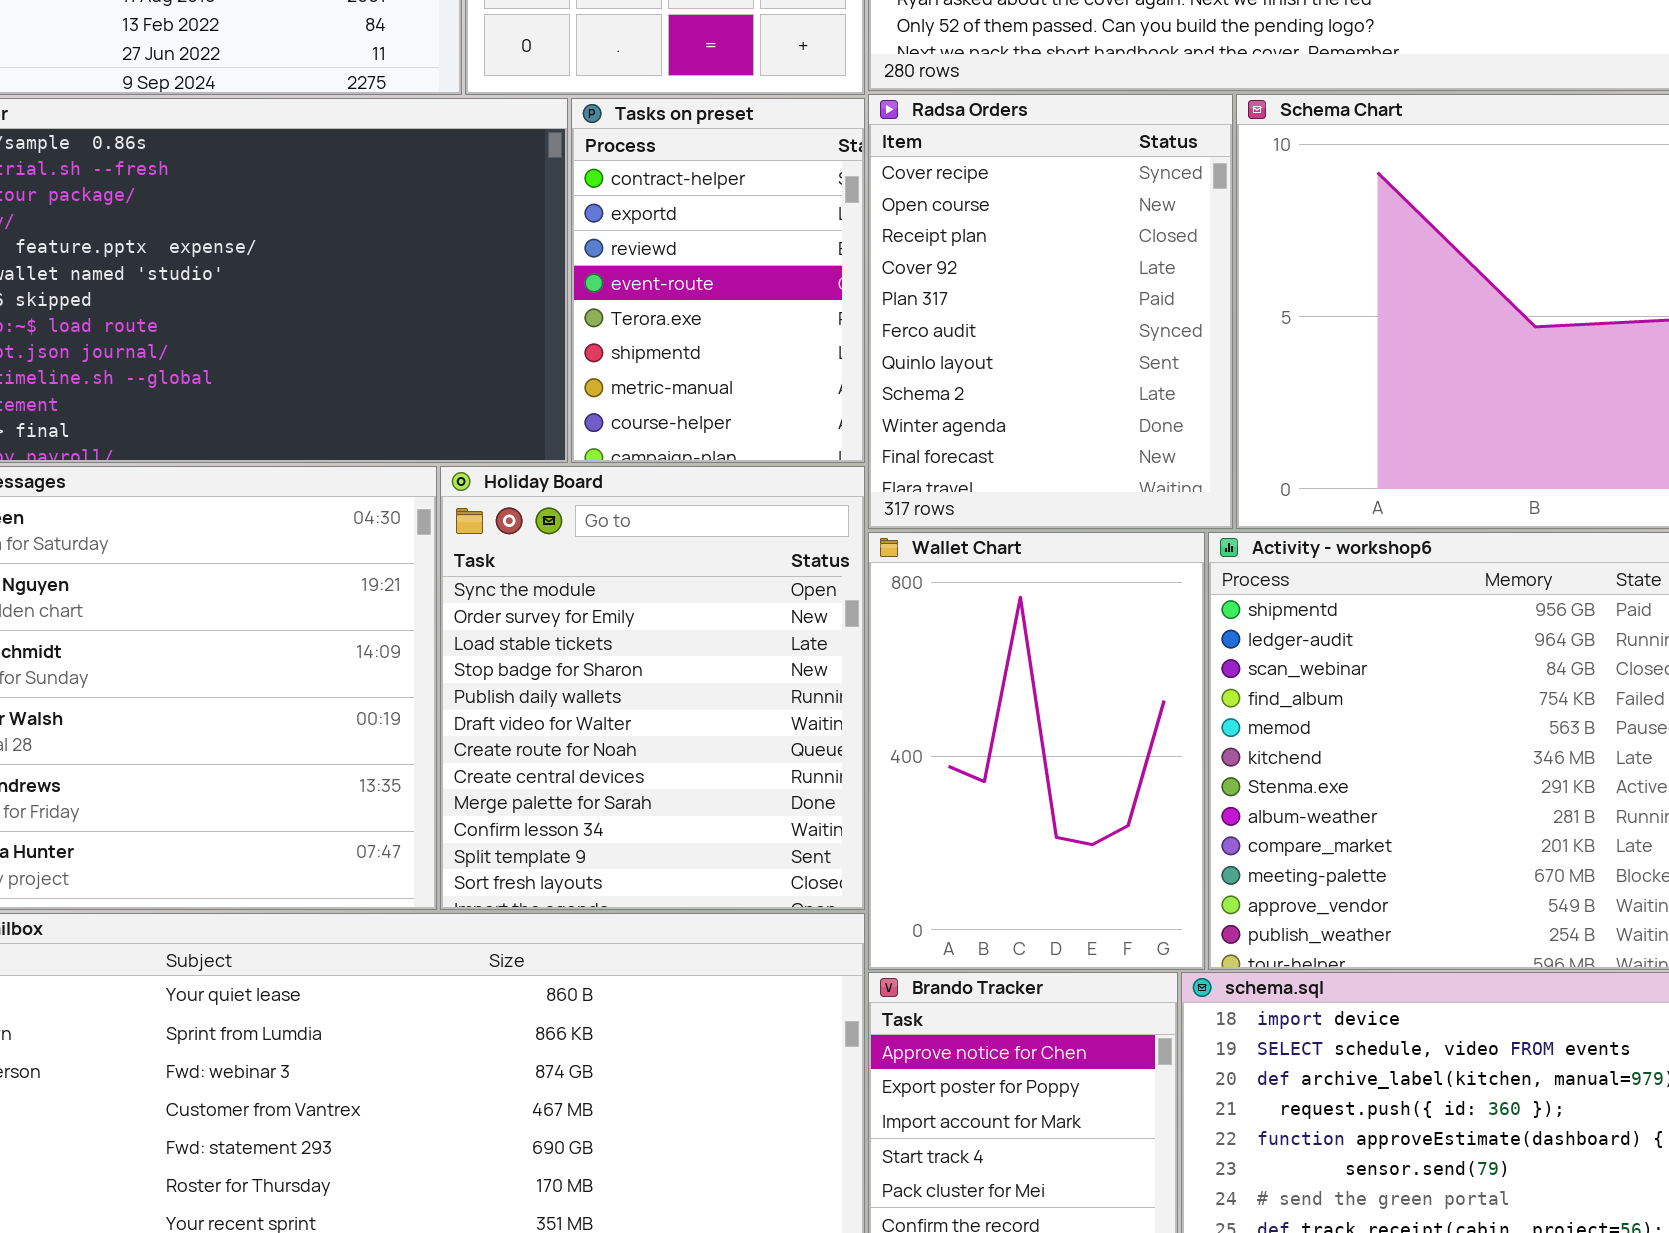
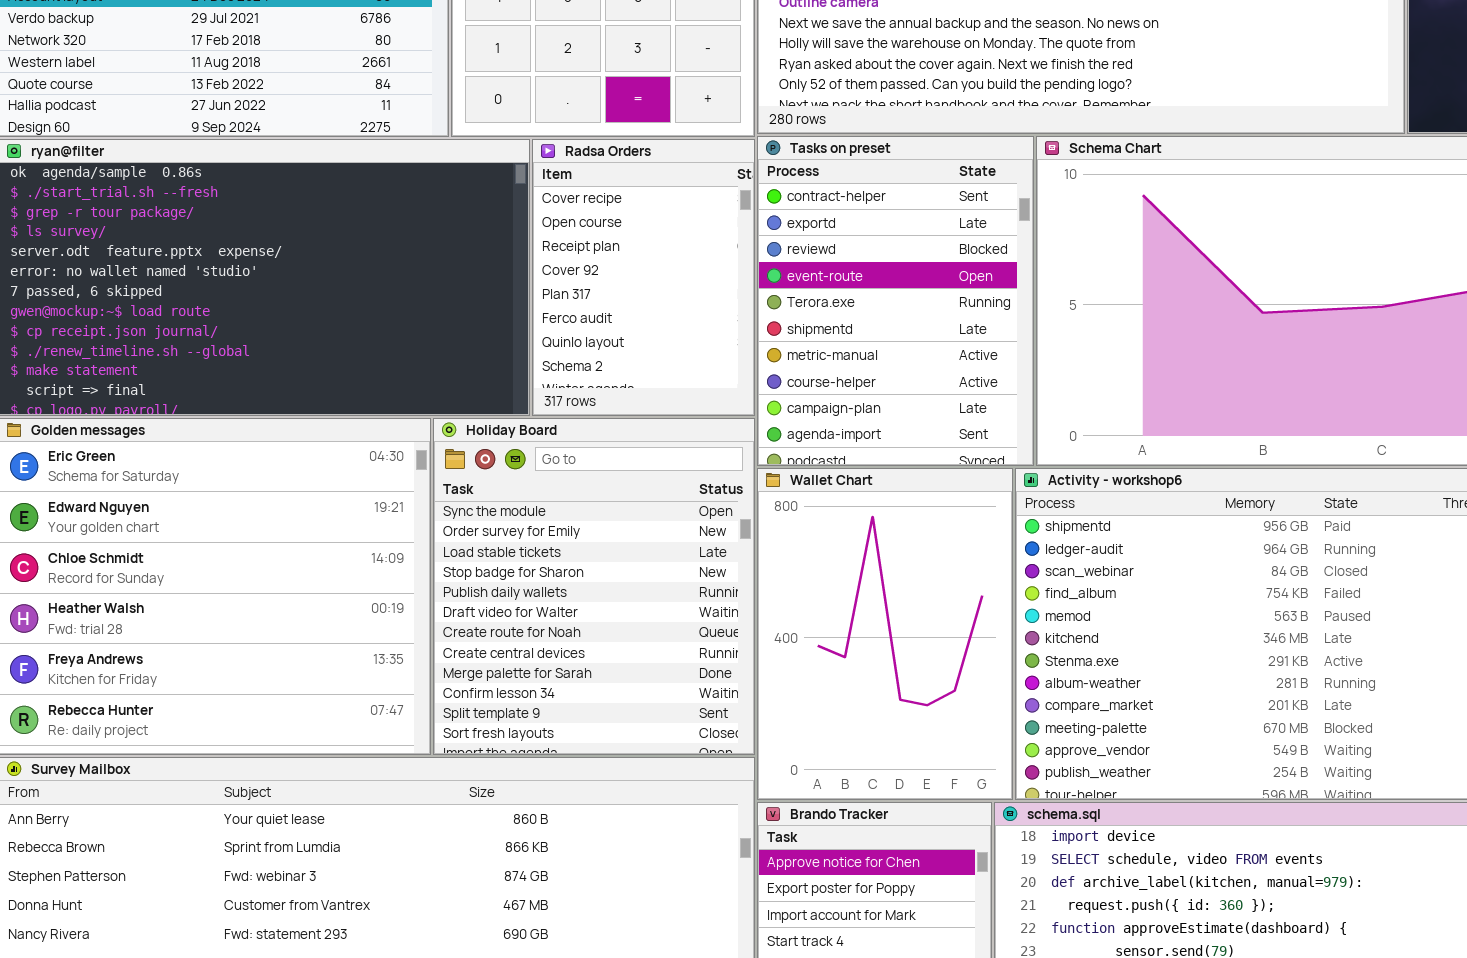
Radsa Orders: [868,94,1233,529] -> [532,139,755,416], moved, resized
Tasks on preset: [571,98,865,463] -> [757,136,1034,466], moved, resized

